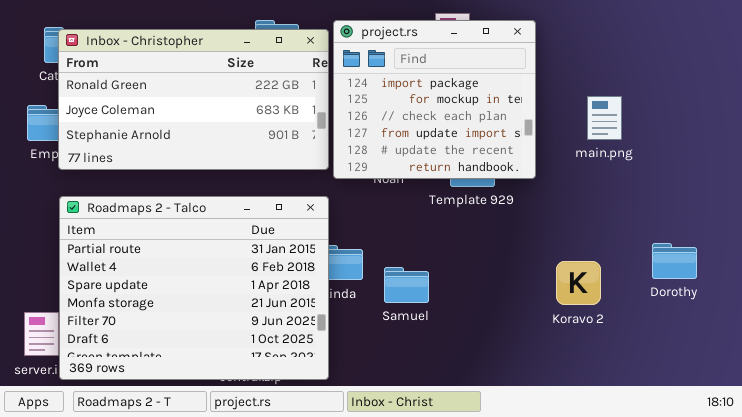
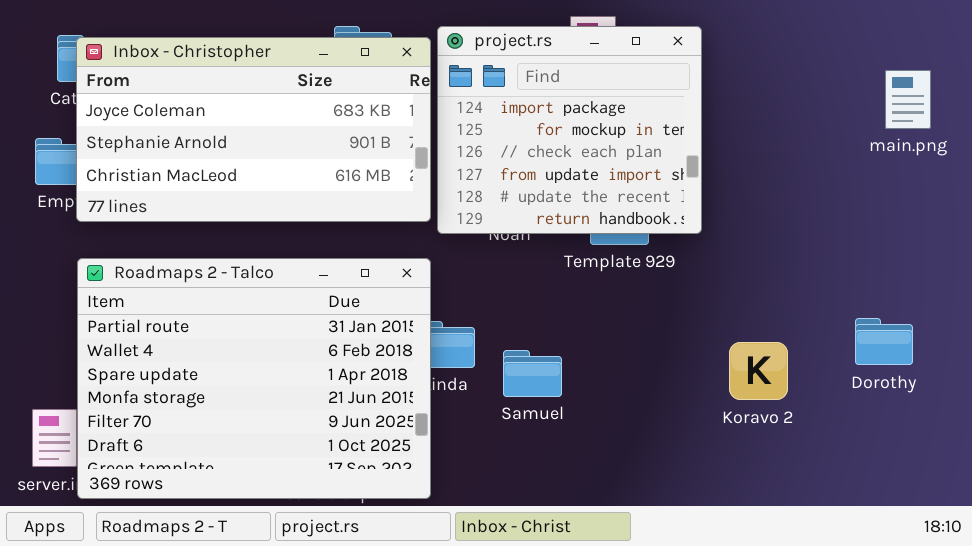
Inbox - Christopher: [58,29,329,170] -> [76,37,431,222], scrolled down 1 row
main.png: [587,96,622,140] -> [885,70,931,129], moved

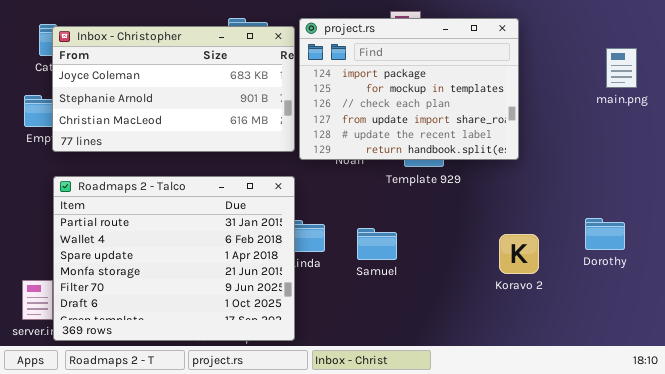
project.rs: [437,26,702,234] -> [299,18,519,160], resized
Samuel: [503,350,562,397] -> [357,228,397,260], moved

